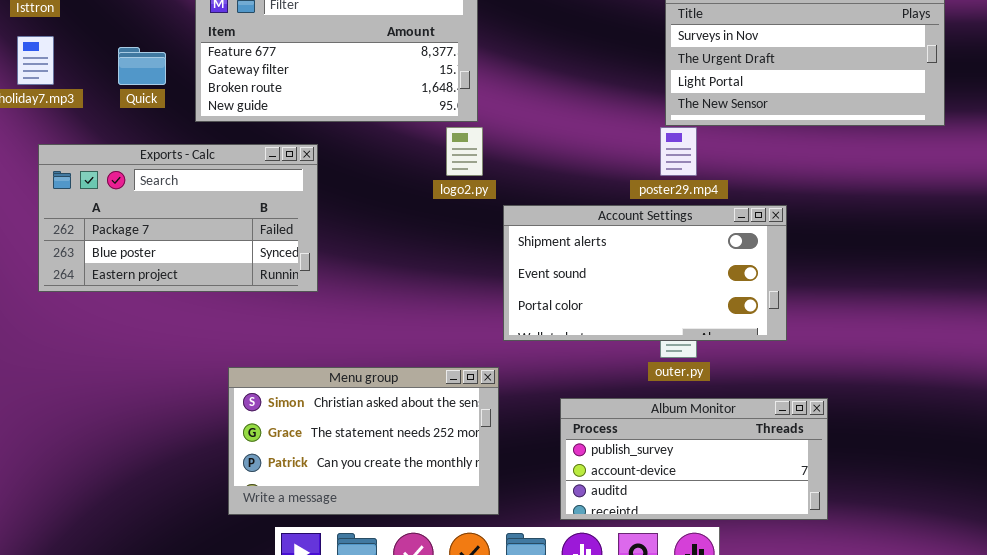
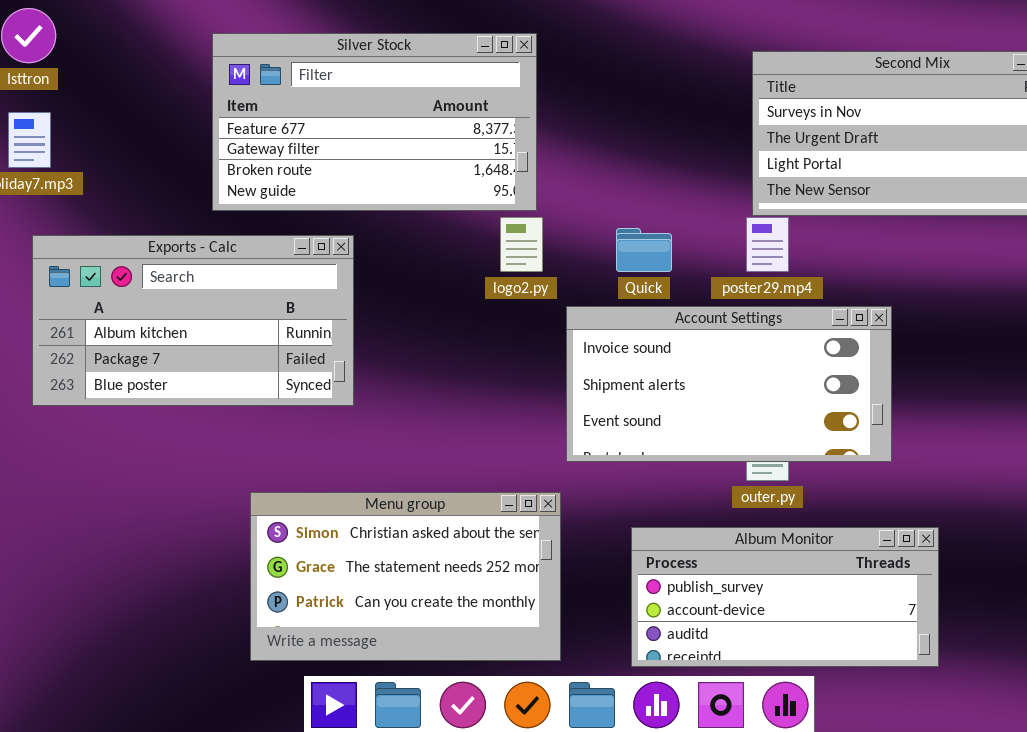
Quick: [118,47,166,85] -> [616,228,672,272], moved
Exports - Calc: [38,144,318,292] -> [32,235,354,406], scrolled up 1 row
Account Settings: [503,205,787,341] -> [566,306,892,462], scrolled up 1 row

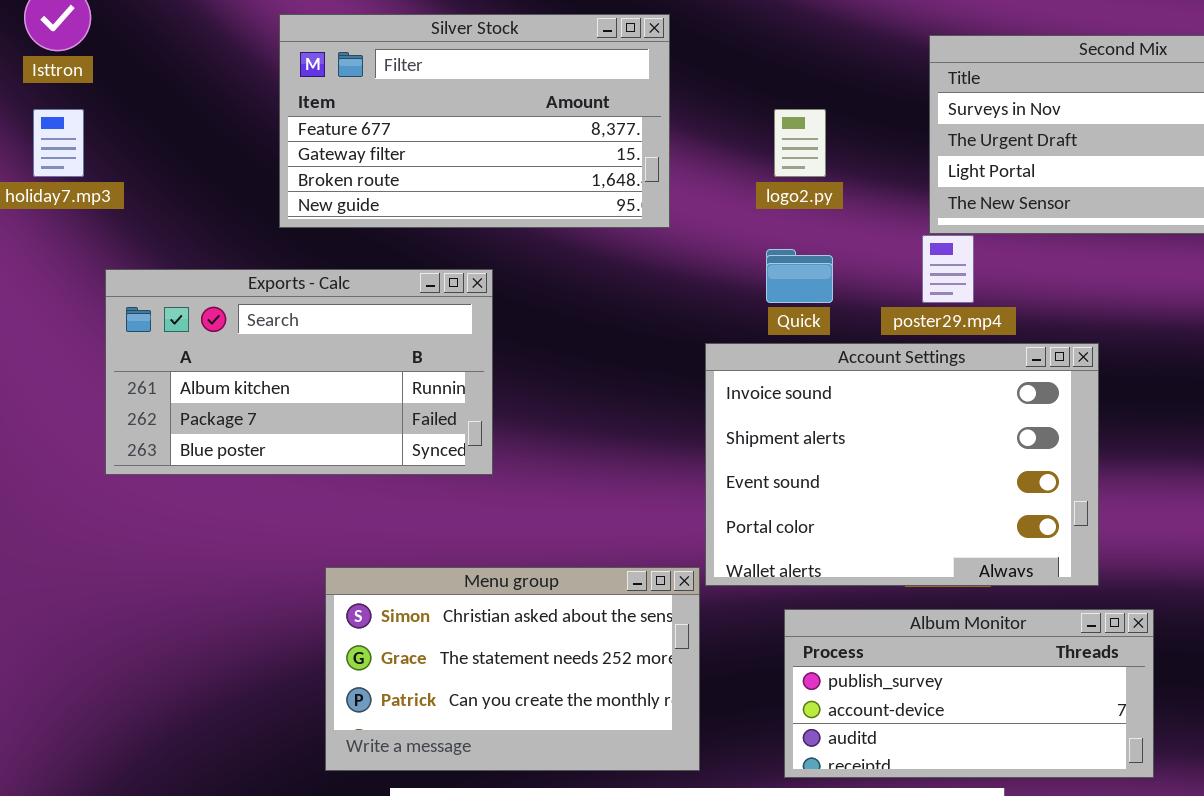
logo2.py: [500,217,543,272] -> [774,109,826,177], moved
Exports - Calc: [32,235,354,406] -> [105,269,493,475], moved
Account Settings: [566,306,892,462] -> [705,343,1099,586], resized

